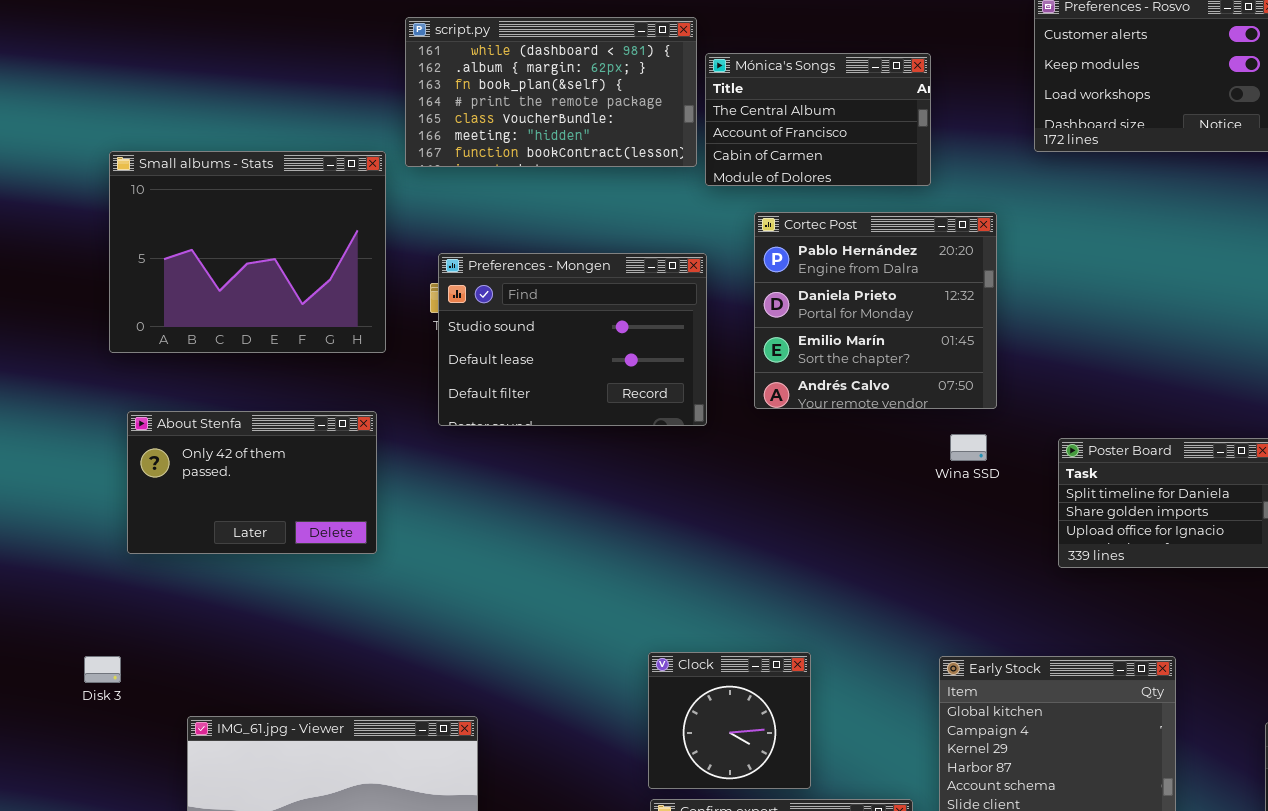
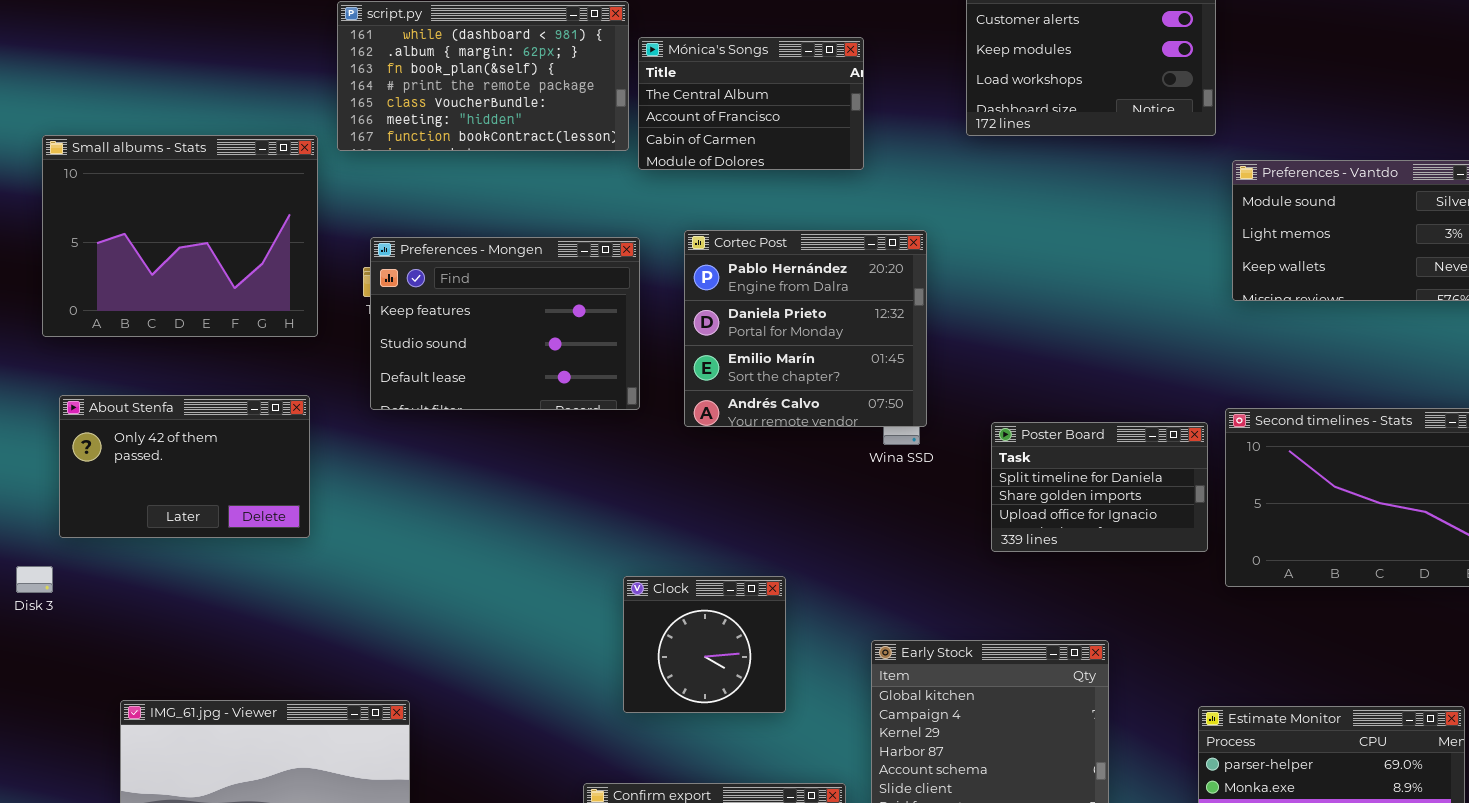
Cortec Post: [754,212,997,409] -> [684,230,927,427], moved
Preferences - Mongen: [438,253,707,426] -> [370,237,640,410], scrolled up 1 row
Clock: [648,652,811,789] -> [623,576,786,713], moved
Disk 3: [84,656,121,683] -> [16,566,53,593], moved

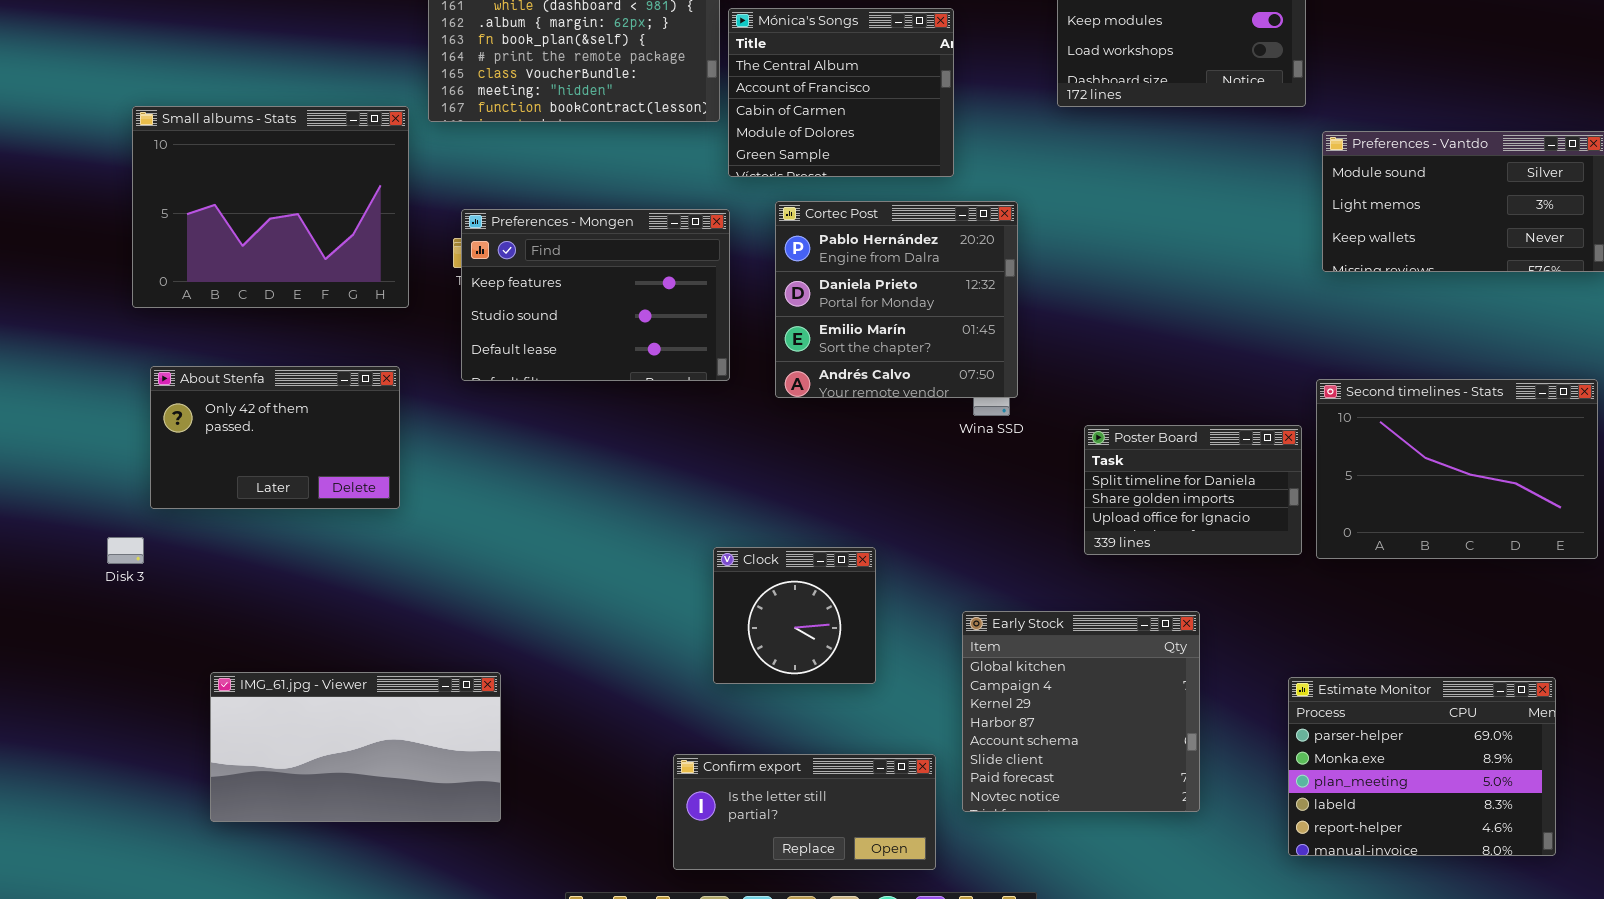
Mónica's Songs: [638,37,864,170] -> [728,8,954,177], resized
Poster Board: [991,422,1208,552] -> [1084,425,1302,555], moved

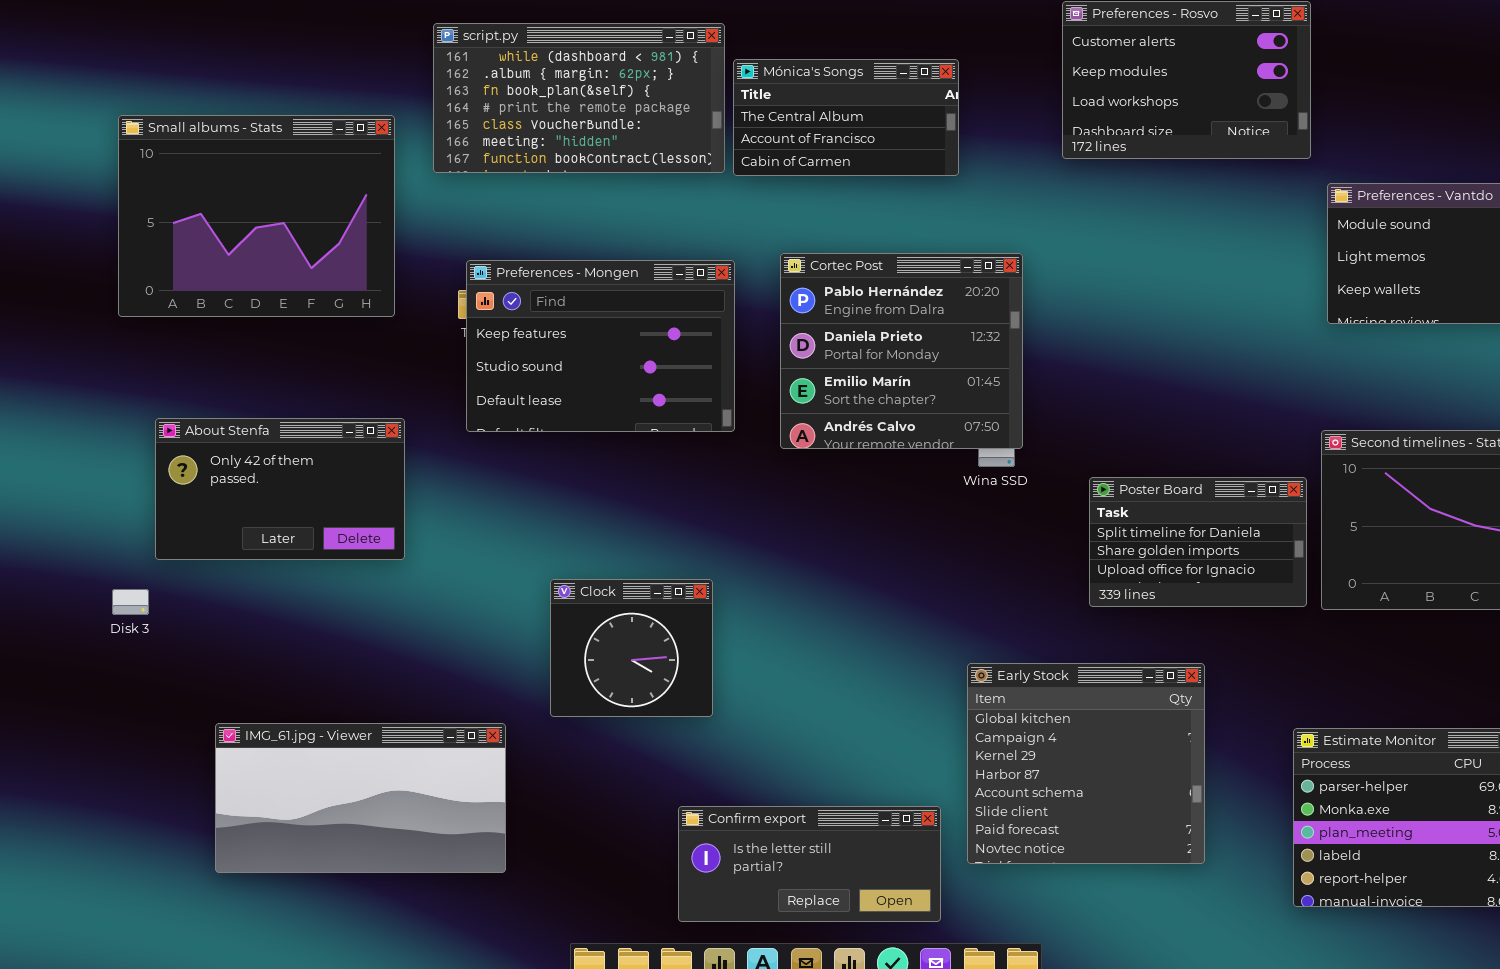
Mónica's Songs: [728,8,954,177] -> [733,59,959,176], resized
Small albums - Stats: [132,106,409,308] -> [118,115,395,317], moved
Clock: [713,547,876,684] -> [550,579,713,717], moved

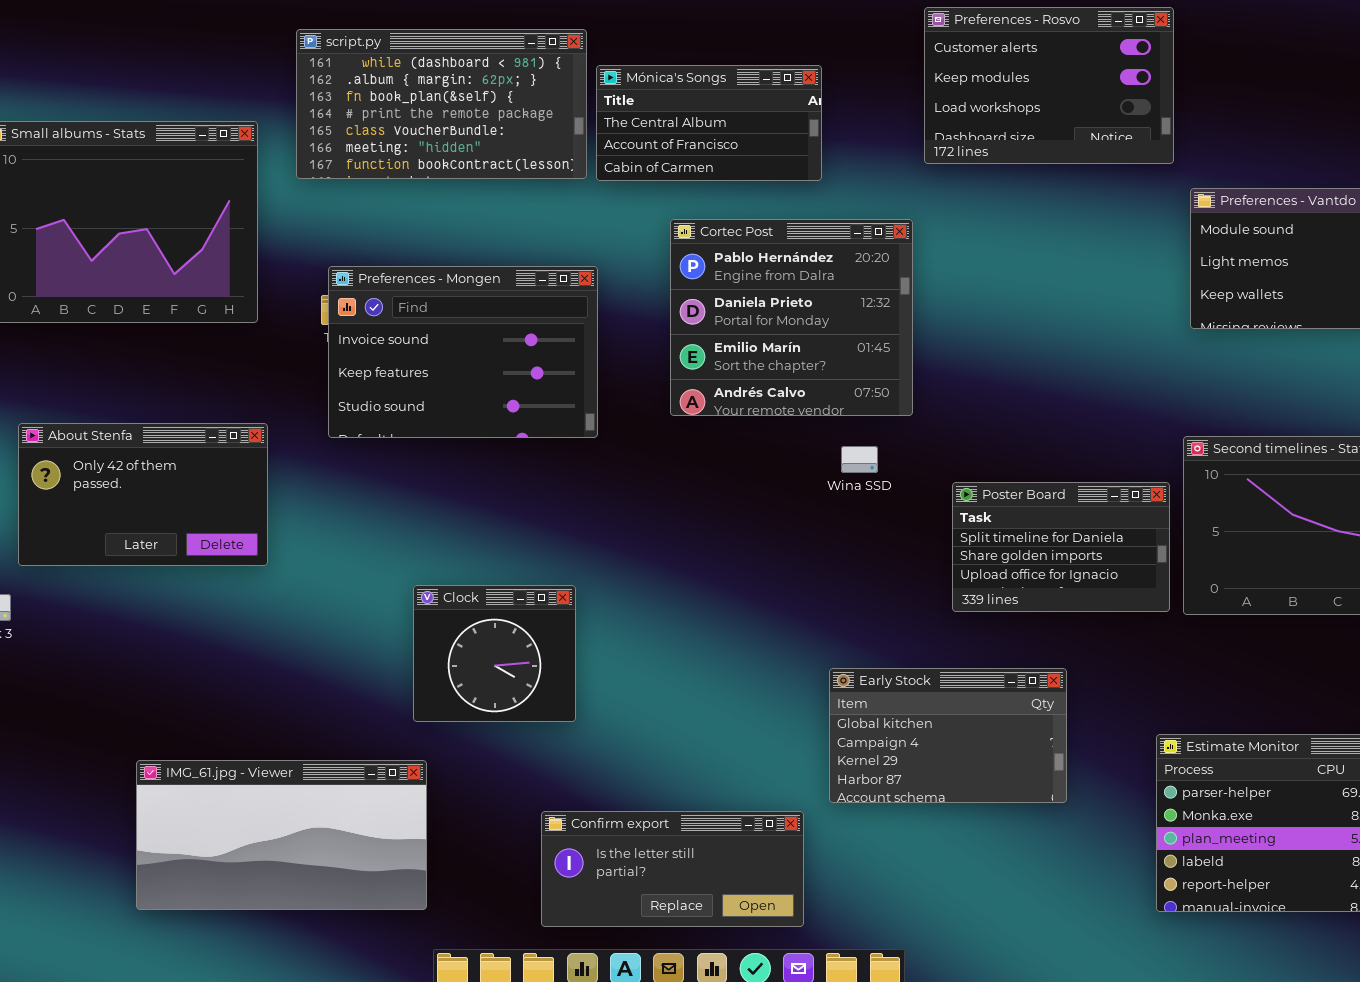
Cortec Post: [780,253,1023,449] -> [670,219,913,416], moved
Preferences - Mongen: [466,260,735,432] -> [328,266,598,438], scrolled up 1 row
Early Stock: [967,663,1205,864] -> [829,668,1067,803], resized
IMG_61.jpg - Viewer: [215,723,506,873] -> [136,760,427,910], moved

